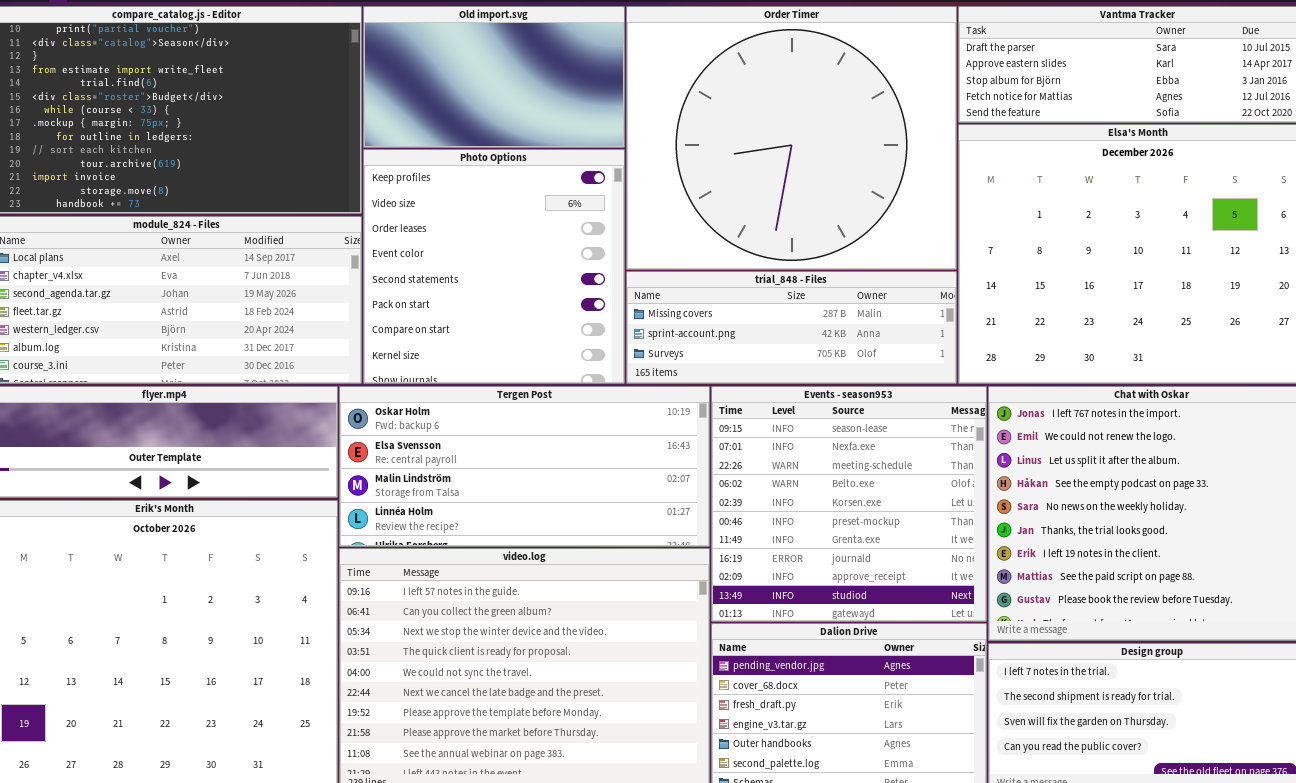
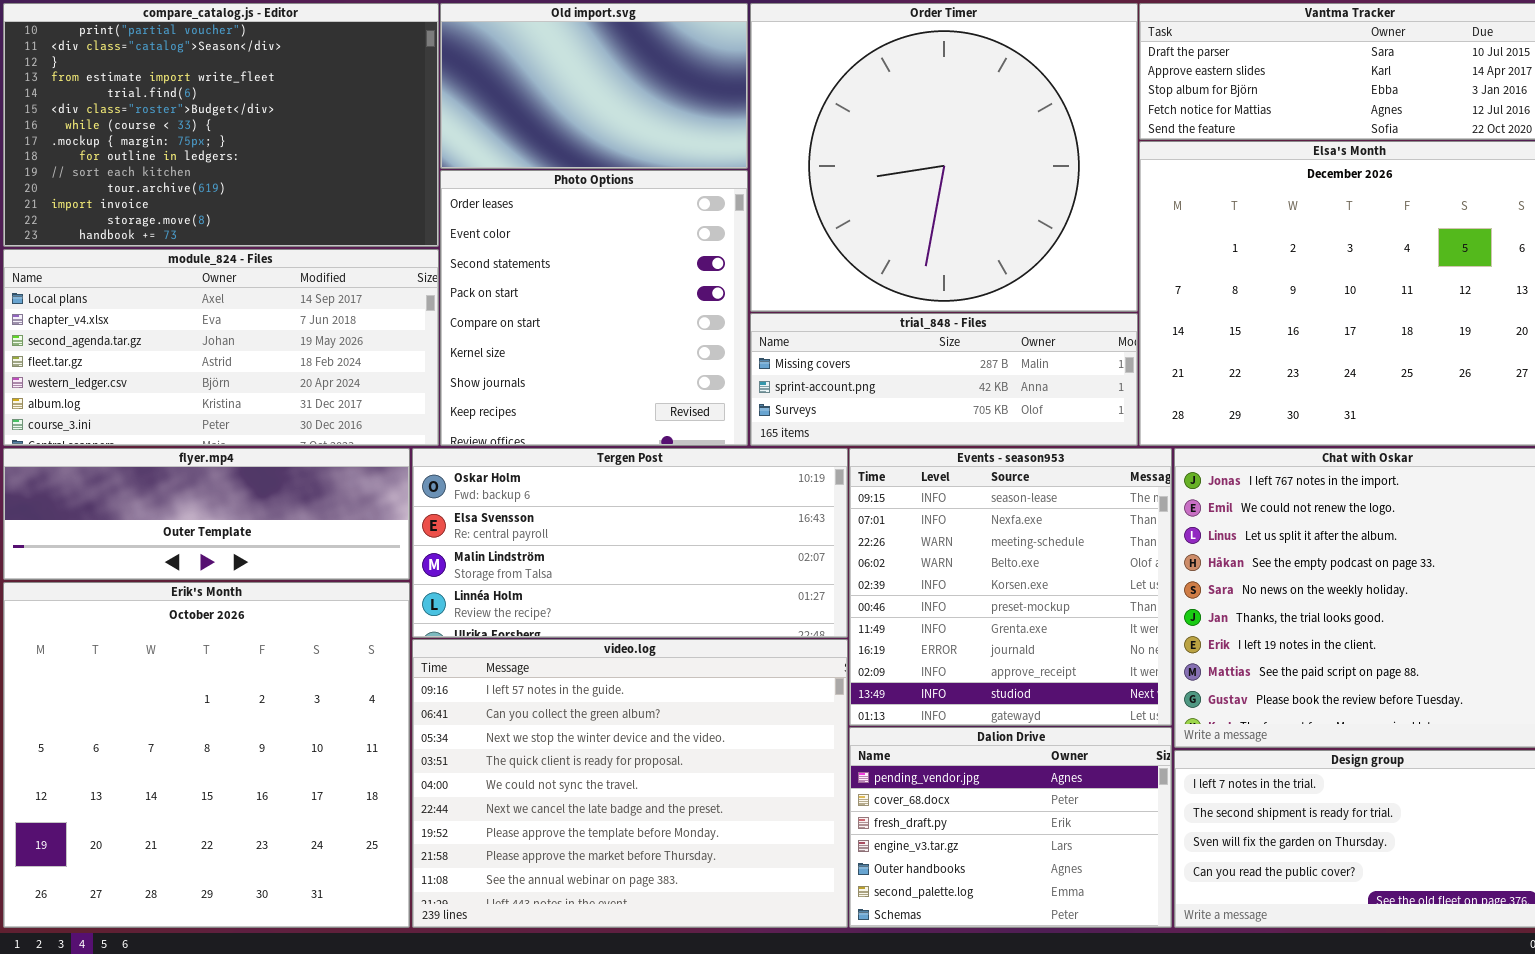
Photo Options: [363,149,625,384] -> [440,170,748,446], scrolled down 2 rows

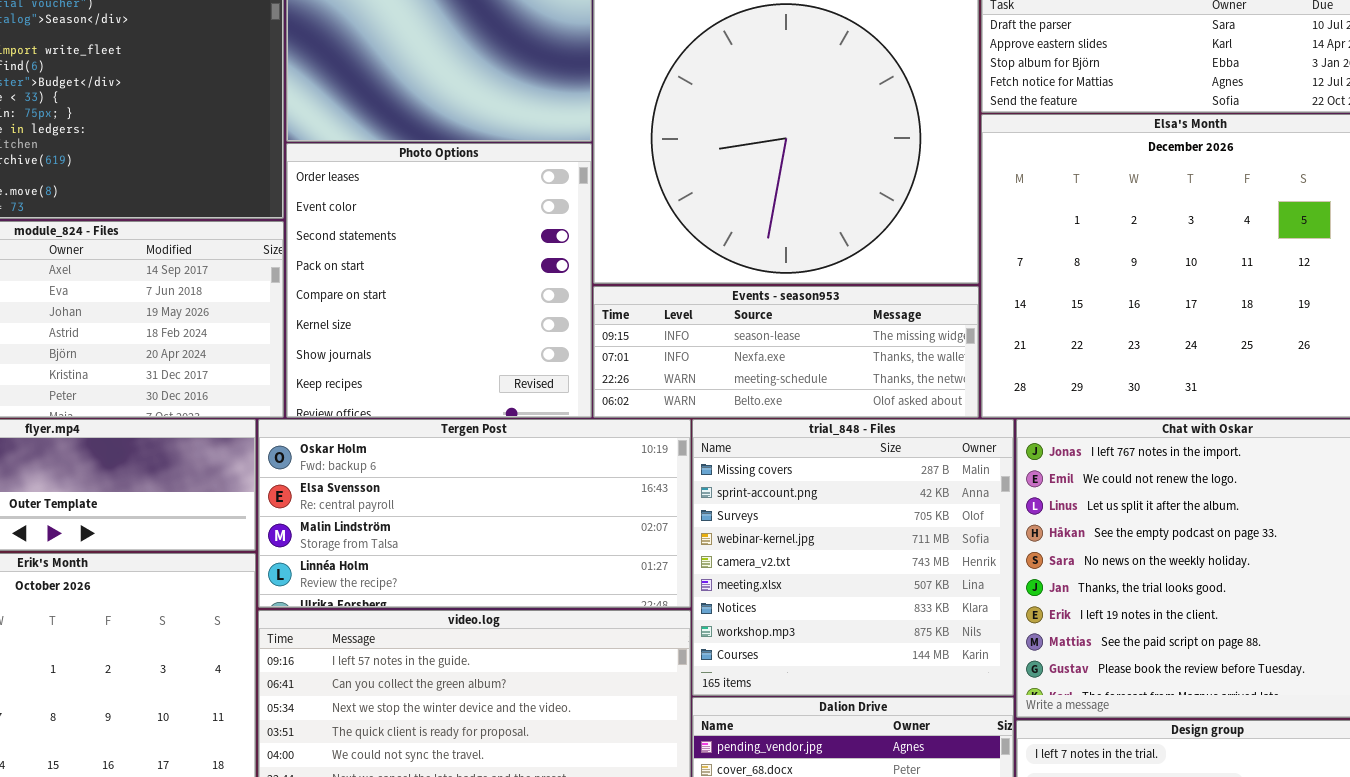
trial_848 - Files: [750,313,1138,446] -> [692,419,1014,696], moved, resized
Events - season953: [849,448,1172,726] -> [593,286,979,418], moved, resized

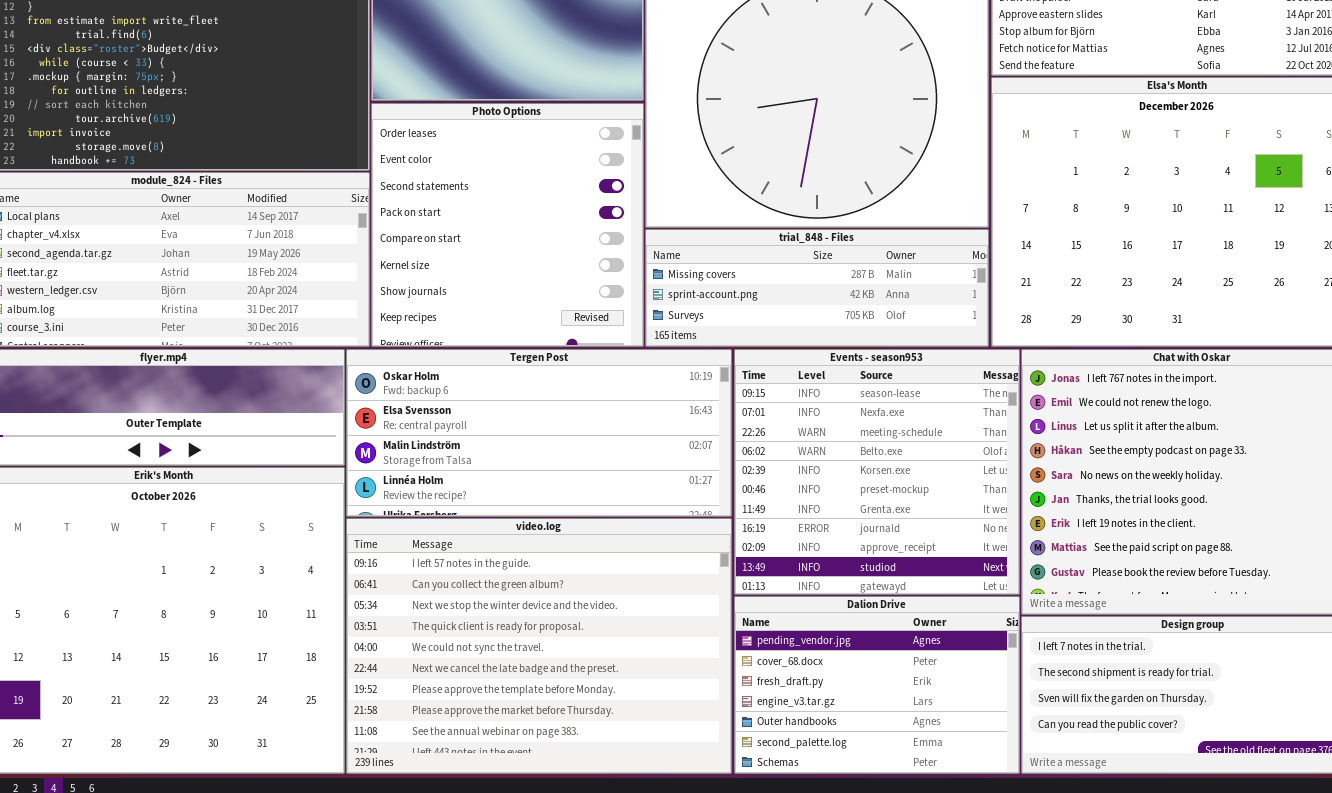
Events - season953: [593,286,979,418] -> [734,349,1020,595], moved, resized
trial_848 - Files: [692,419,1014,696] -> [645,229,989,347], moved, resized

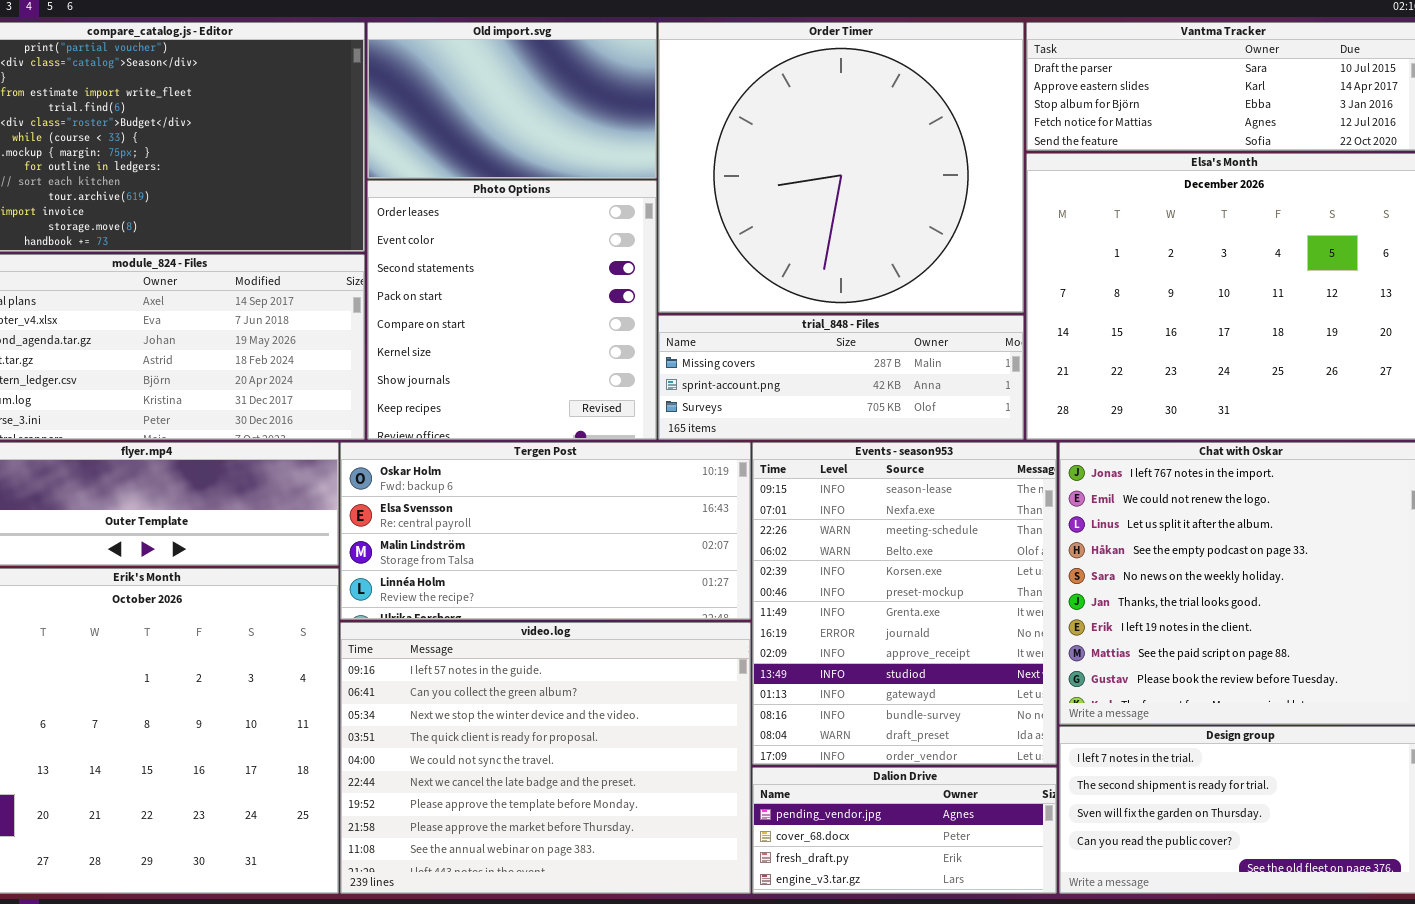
Events - season953: [734,349,1020,595] -> [752,442,1057,765], resized
Dalion Drive: [734,596,1020,774] -> [752,767,1057,894], resized

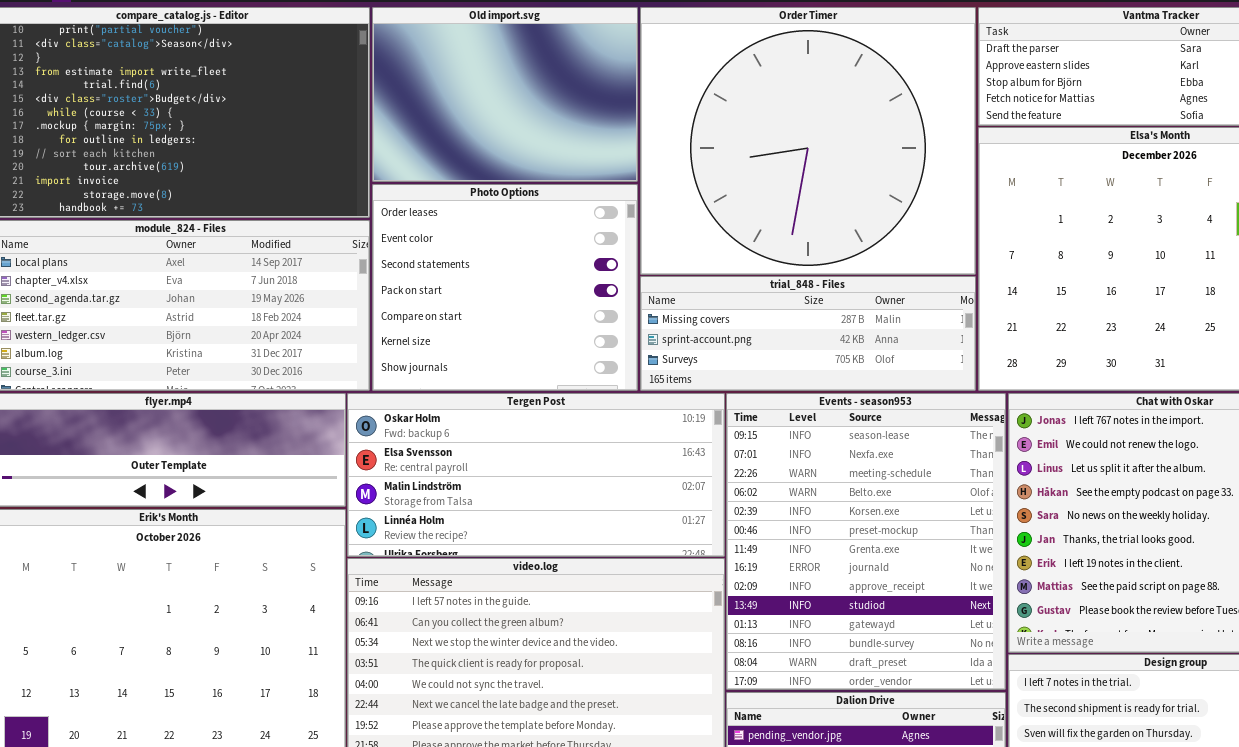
Old import.svg: [367,22,657,179] -> [372,7,638,182], resized
Photo Options: [367,180,657,440] -> [372,184,638,391], resized

